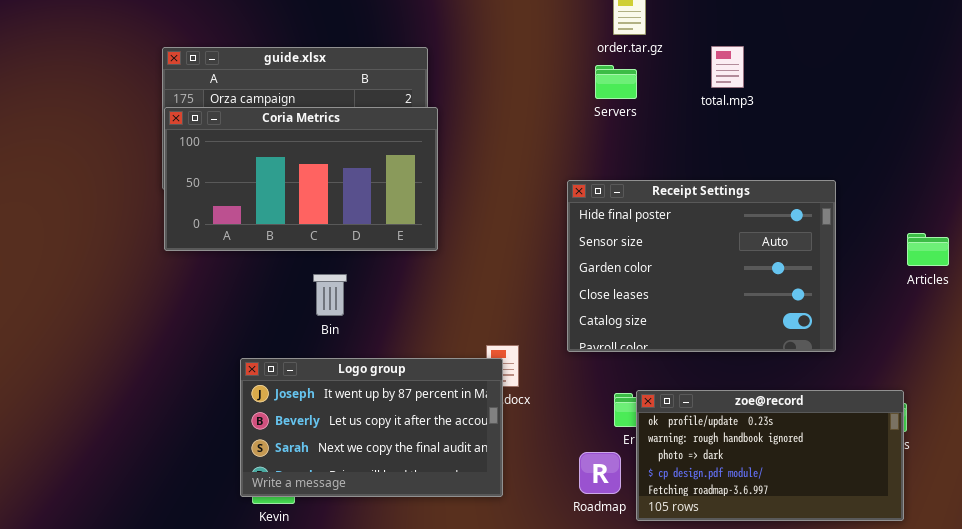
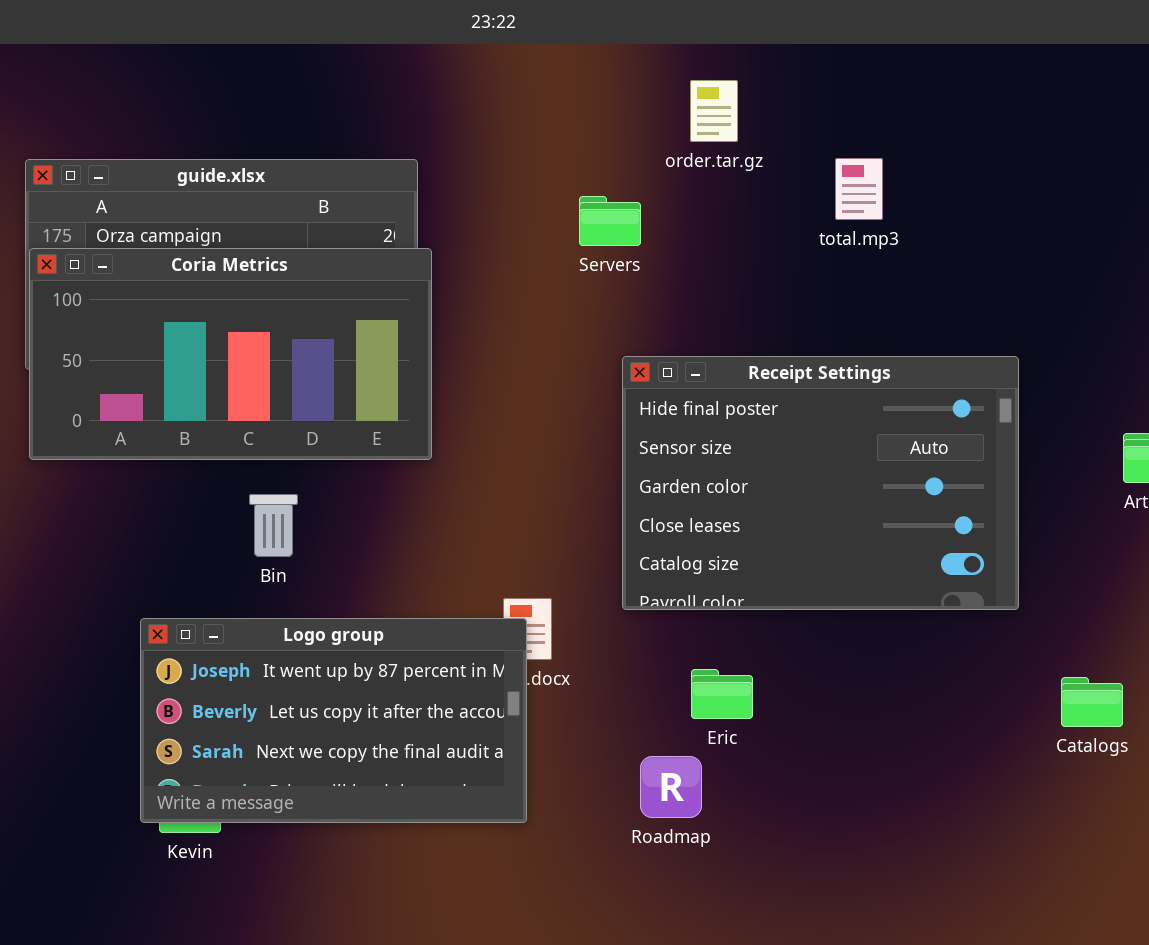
Servers: [595,65,637,99] -> [579,196,641,246], moved
zoe@record: [636,390,904,521] -> none, closed

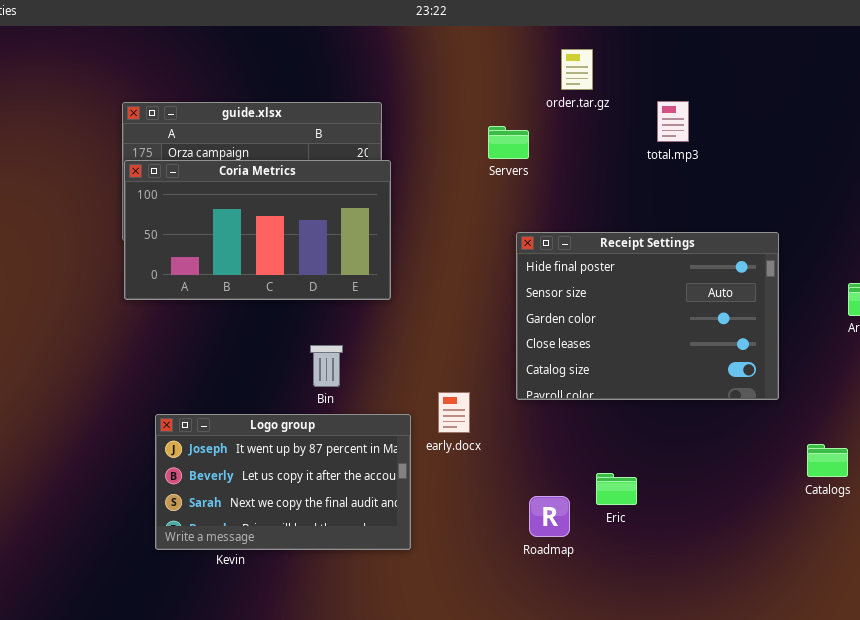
Bin: [249,494,298,557] -> [310,345,343,387], moved
Logo group: [140,618,527,823] -> [155,414,411,550], moved
Eric: [691,669,753,719] -> [596,473,637,505], moved

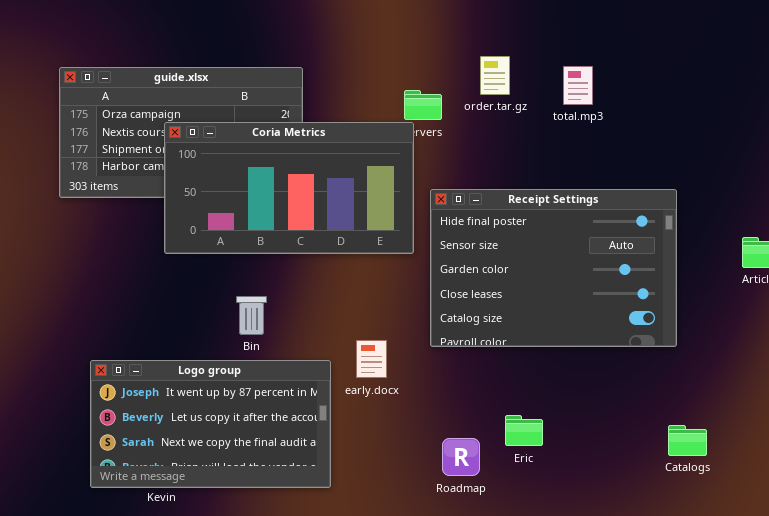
order.tar.gz: [561,49,593,90] -> [480,56,510,95], moved
Coria Metrics: [124,160,391,300] -> [164,122,414,254], moved
Catalogs: [807,444,848,477] -> [668,425,707,456], moved

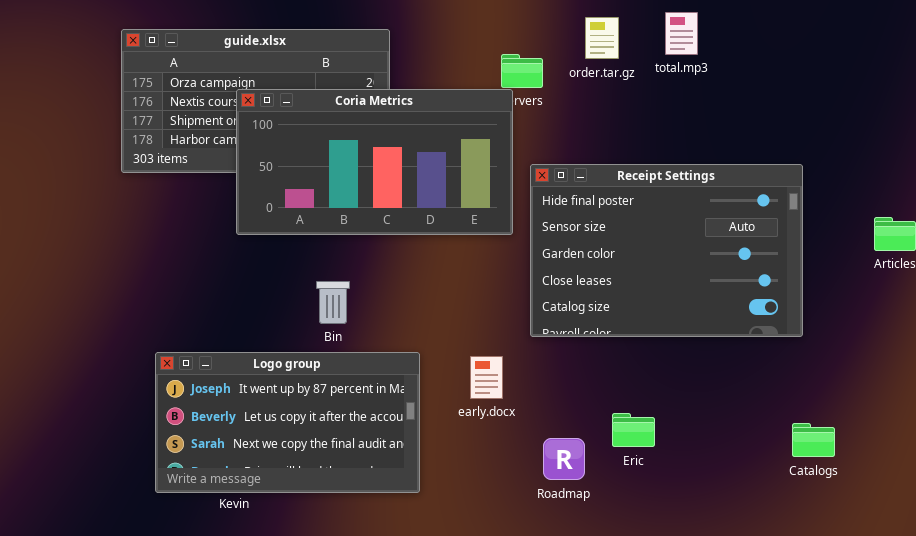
total.mp3: [563,66,593,105] -> [665,12,698,55], moved
early.docx: [356,340,387,378] -> [470,356,503,399], moved

